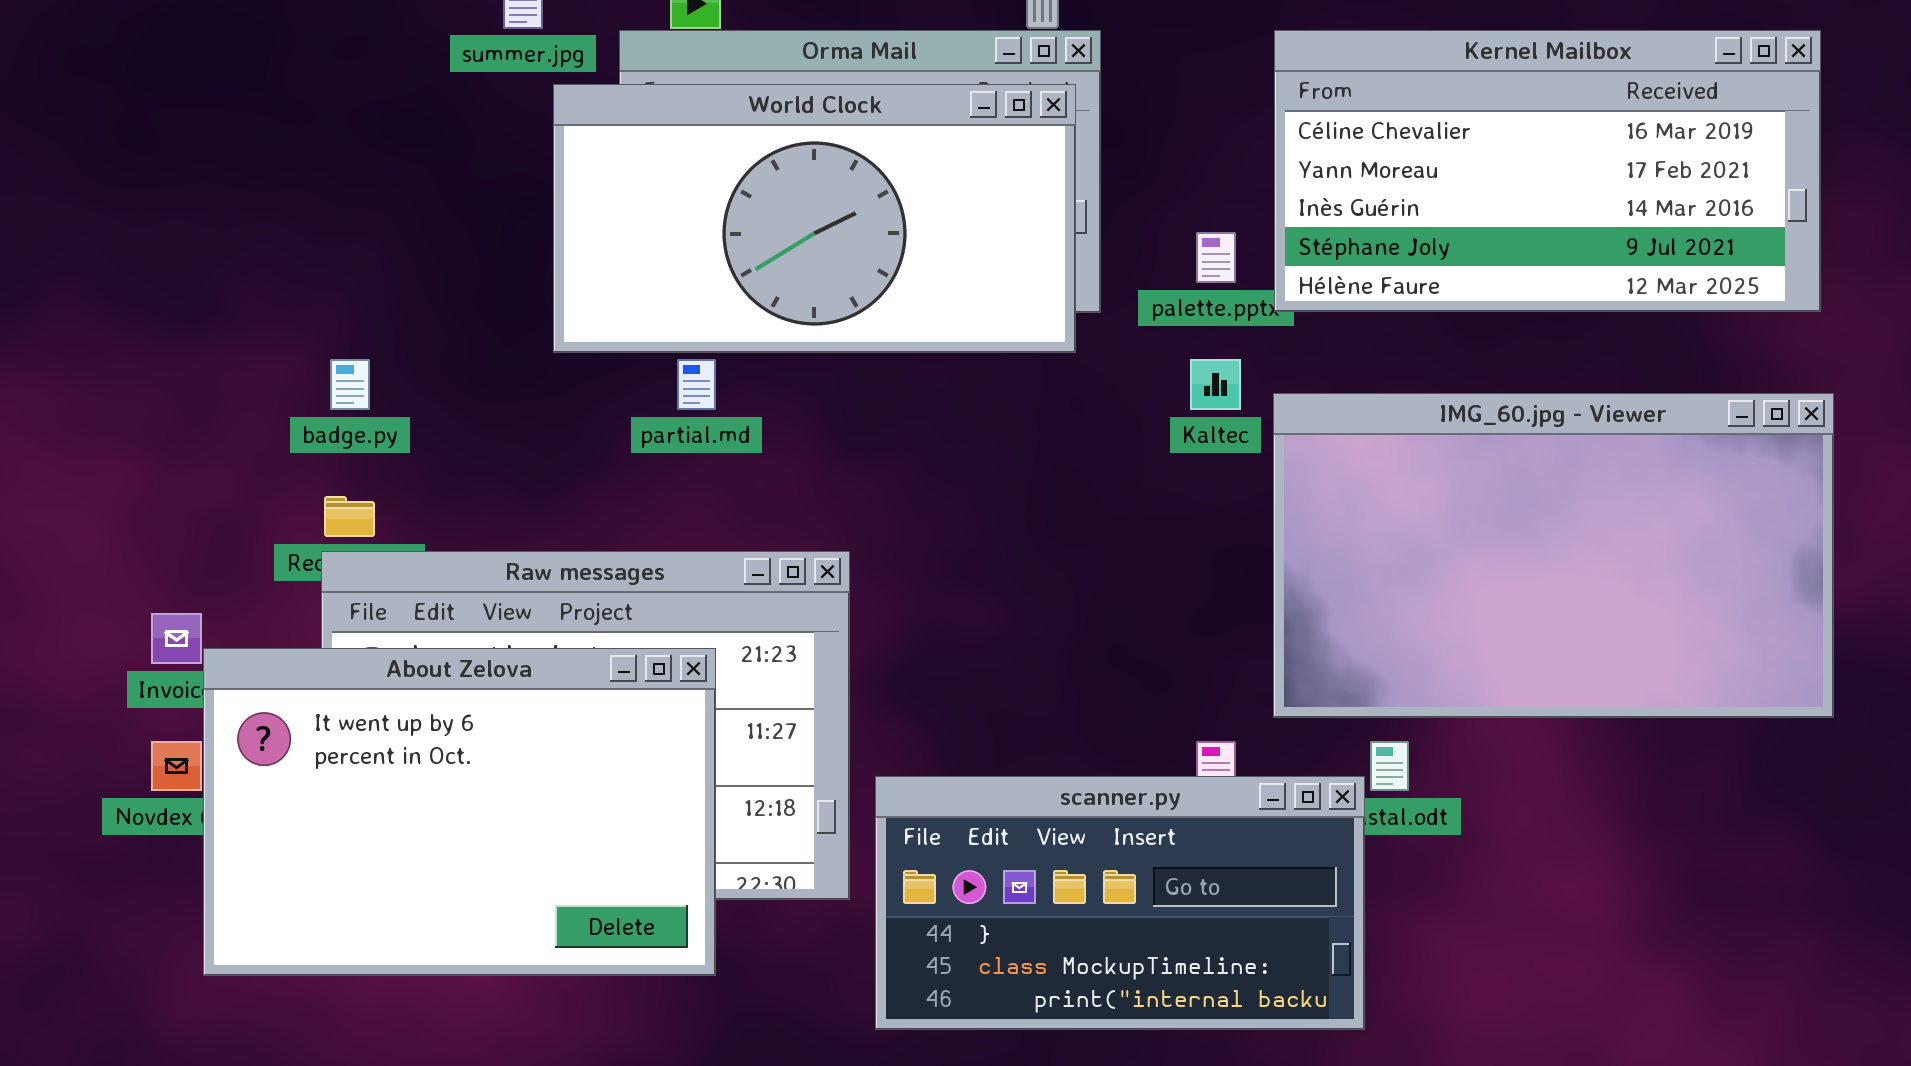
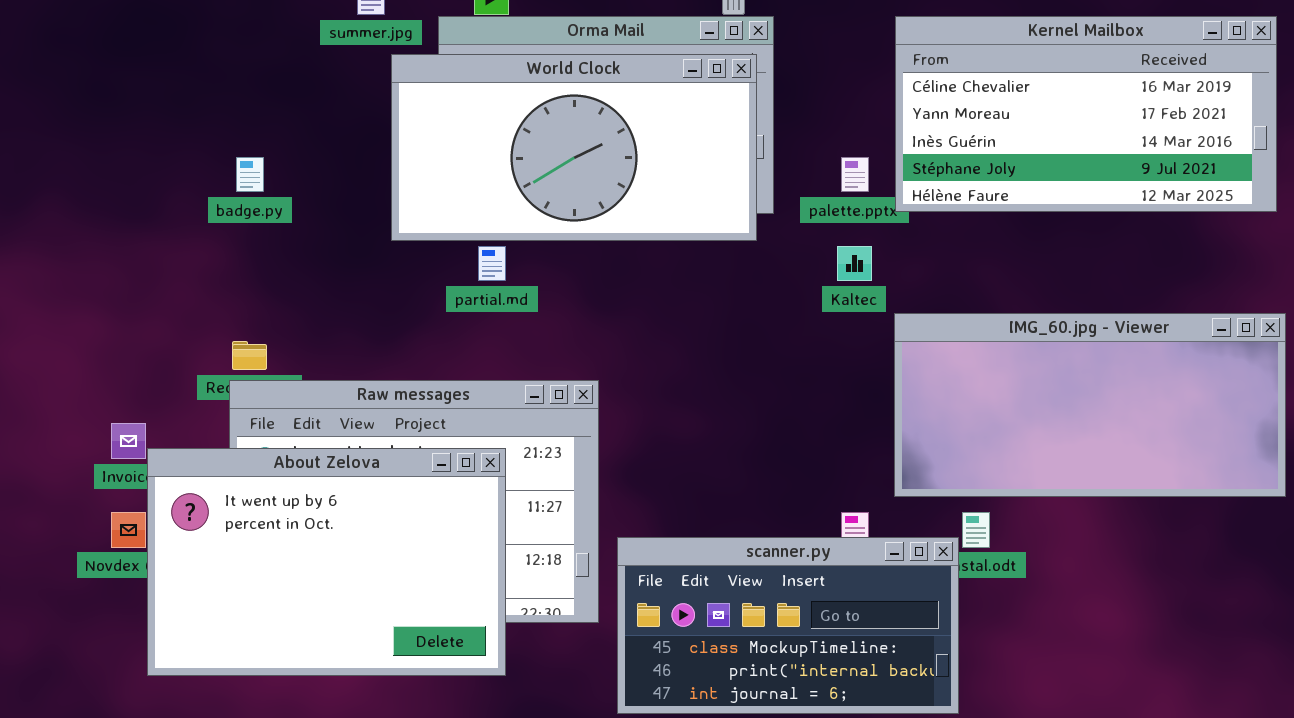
badge.py: [330,359,370,410] -> [236,157,264,192], moved
IMG_60.jpg - Viewer: [1273,393,1834,718] -> [894,313,1286,497], resized
scanner.py: [875,776,1365,1030] -> [617,537,959,714], scrolled down 1 row

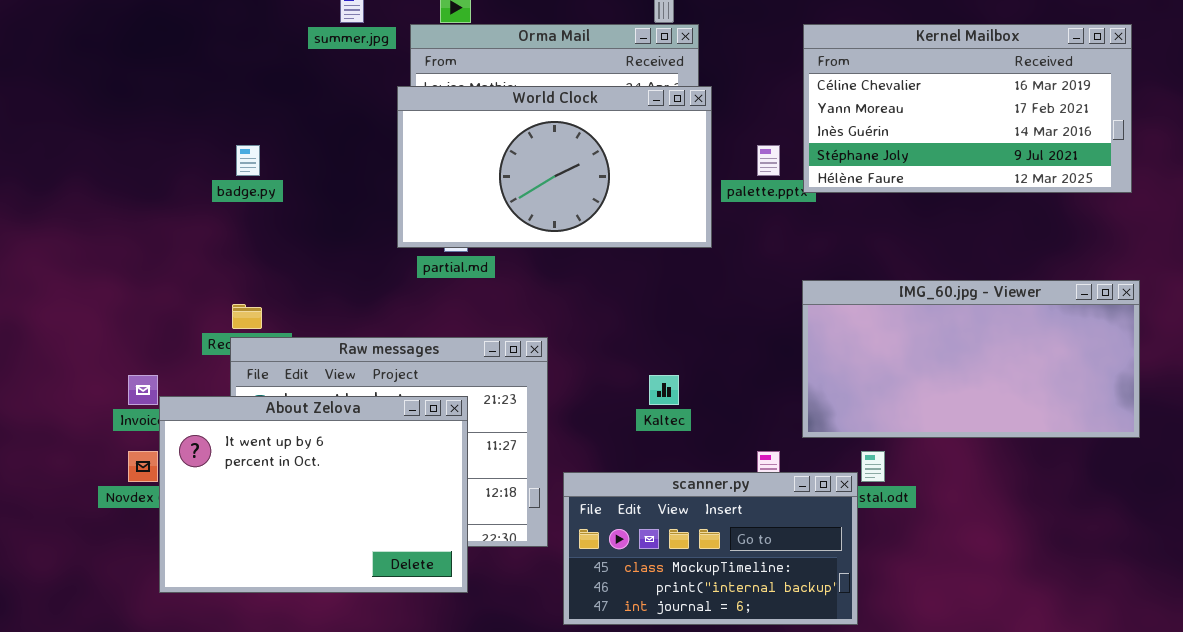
World Clock: [391,54,757,241] -> [397,86,712,248], moved
Kaltec: [837,246,872,281] -> [649,375,679,405], moved

